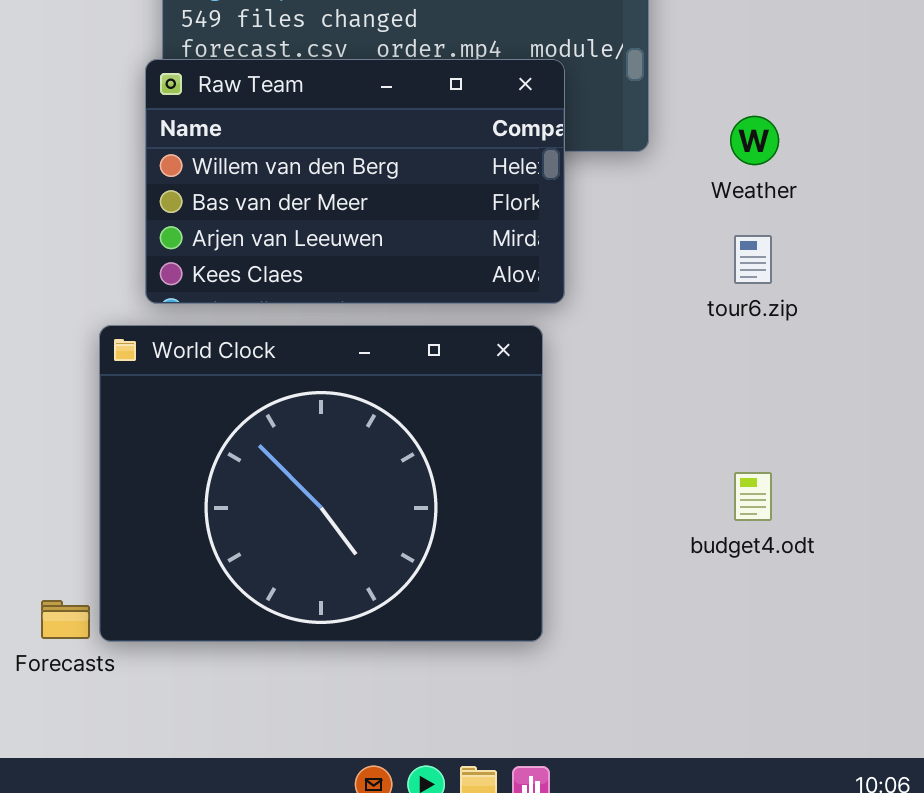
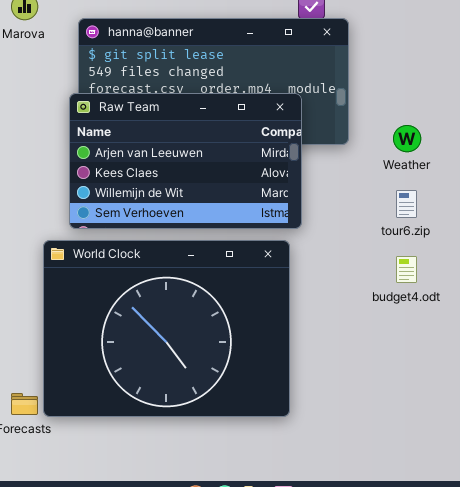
Raw Team: [145,59,565,304] -> [69,93,302,229], scrolled down 2 rows
budget4.odt: [734,472,772,521] -> [396,256,417,283], moved

